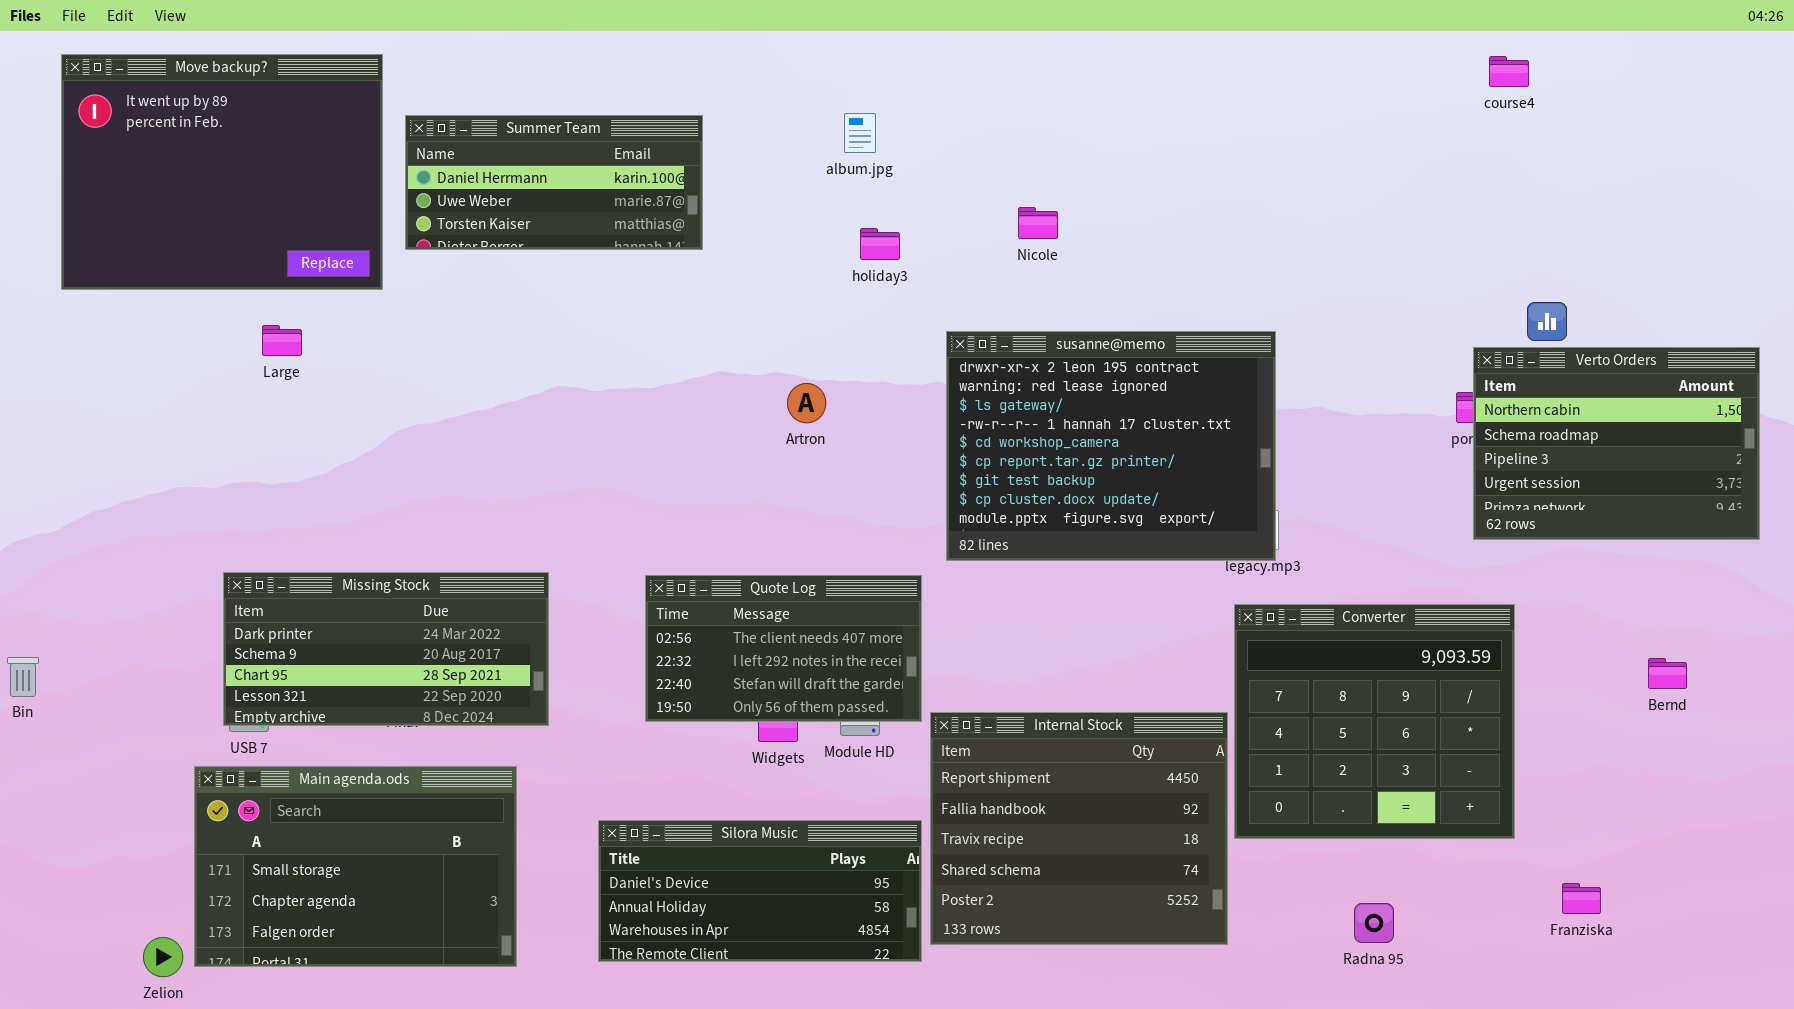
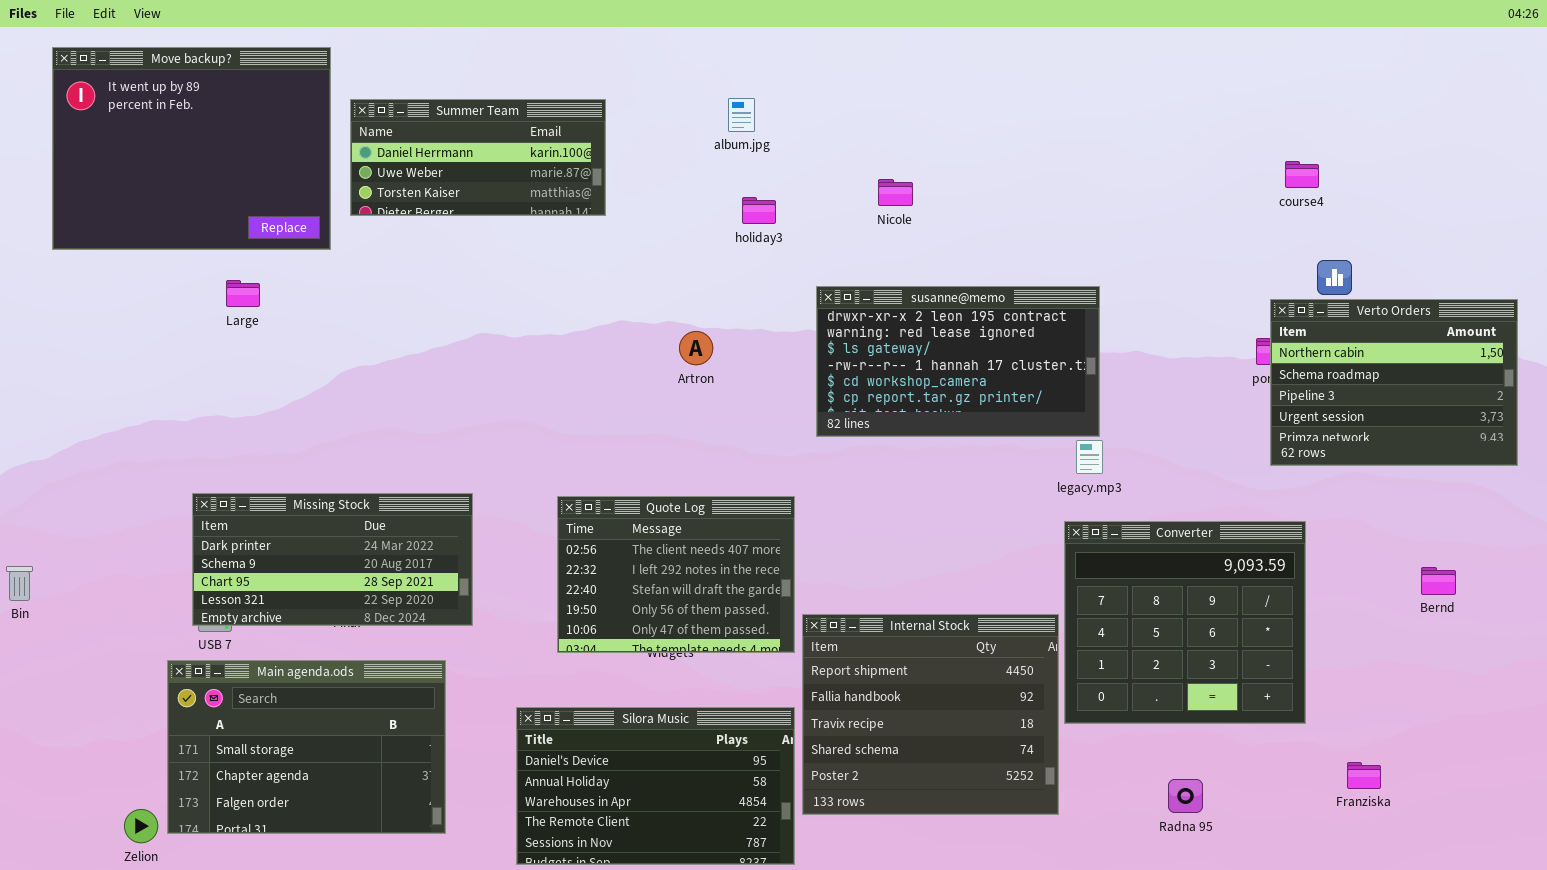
course4: [1489,56,1529,87] -> [1285,161,1319,188], moved
susanne@memo: [946,331,1276,561] -> [816,286,1100,437], resized
Quote Log: [645,575,922,722] -> [557,496,795,653], resized
Silora Music: [598,820,922,962] -> [516,707,795,865], resized

